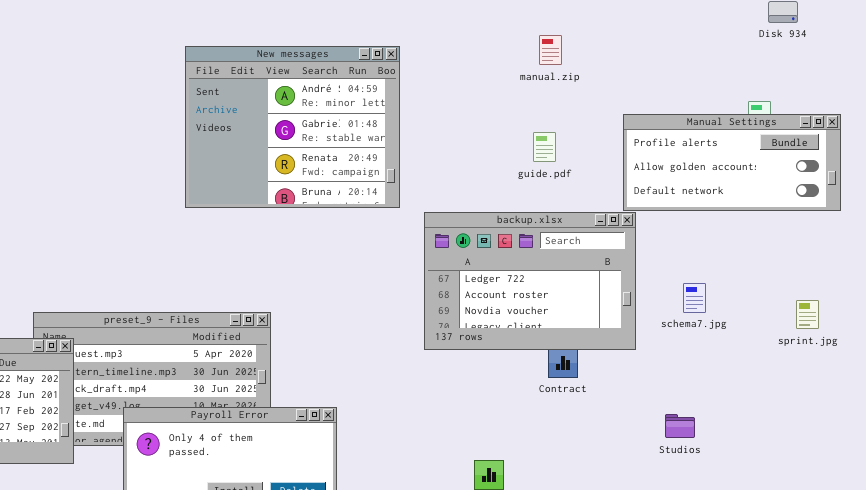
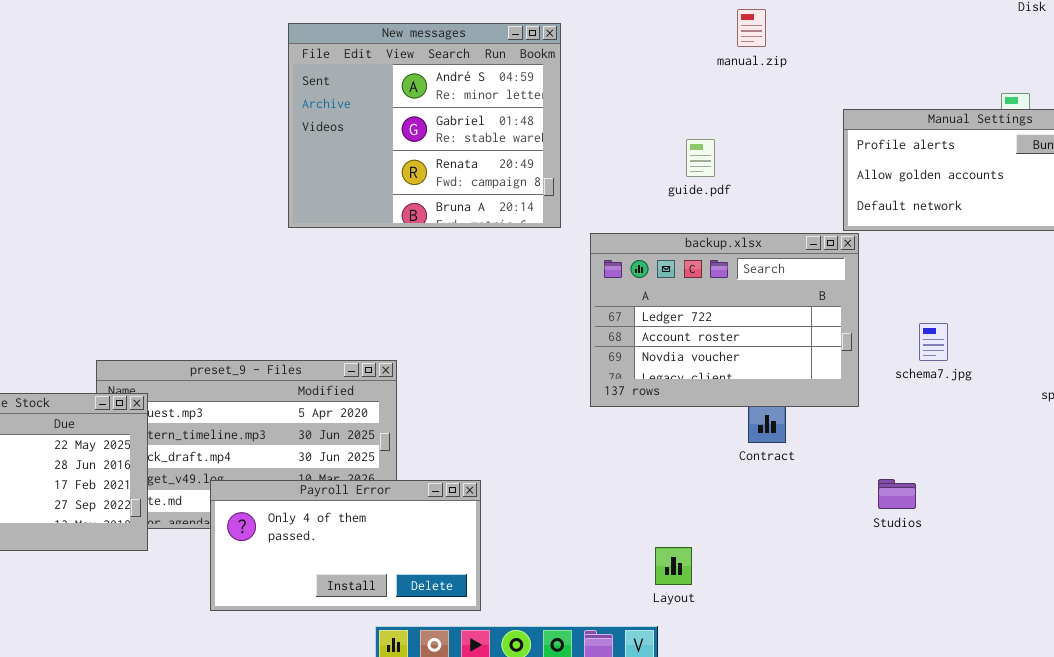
guide.pdf: [533,132,556,162] -> [686,139,715,177], moved
Studios: [665,414,695,438] -> [878,479,916,509], moved

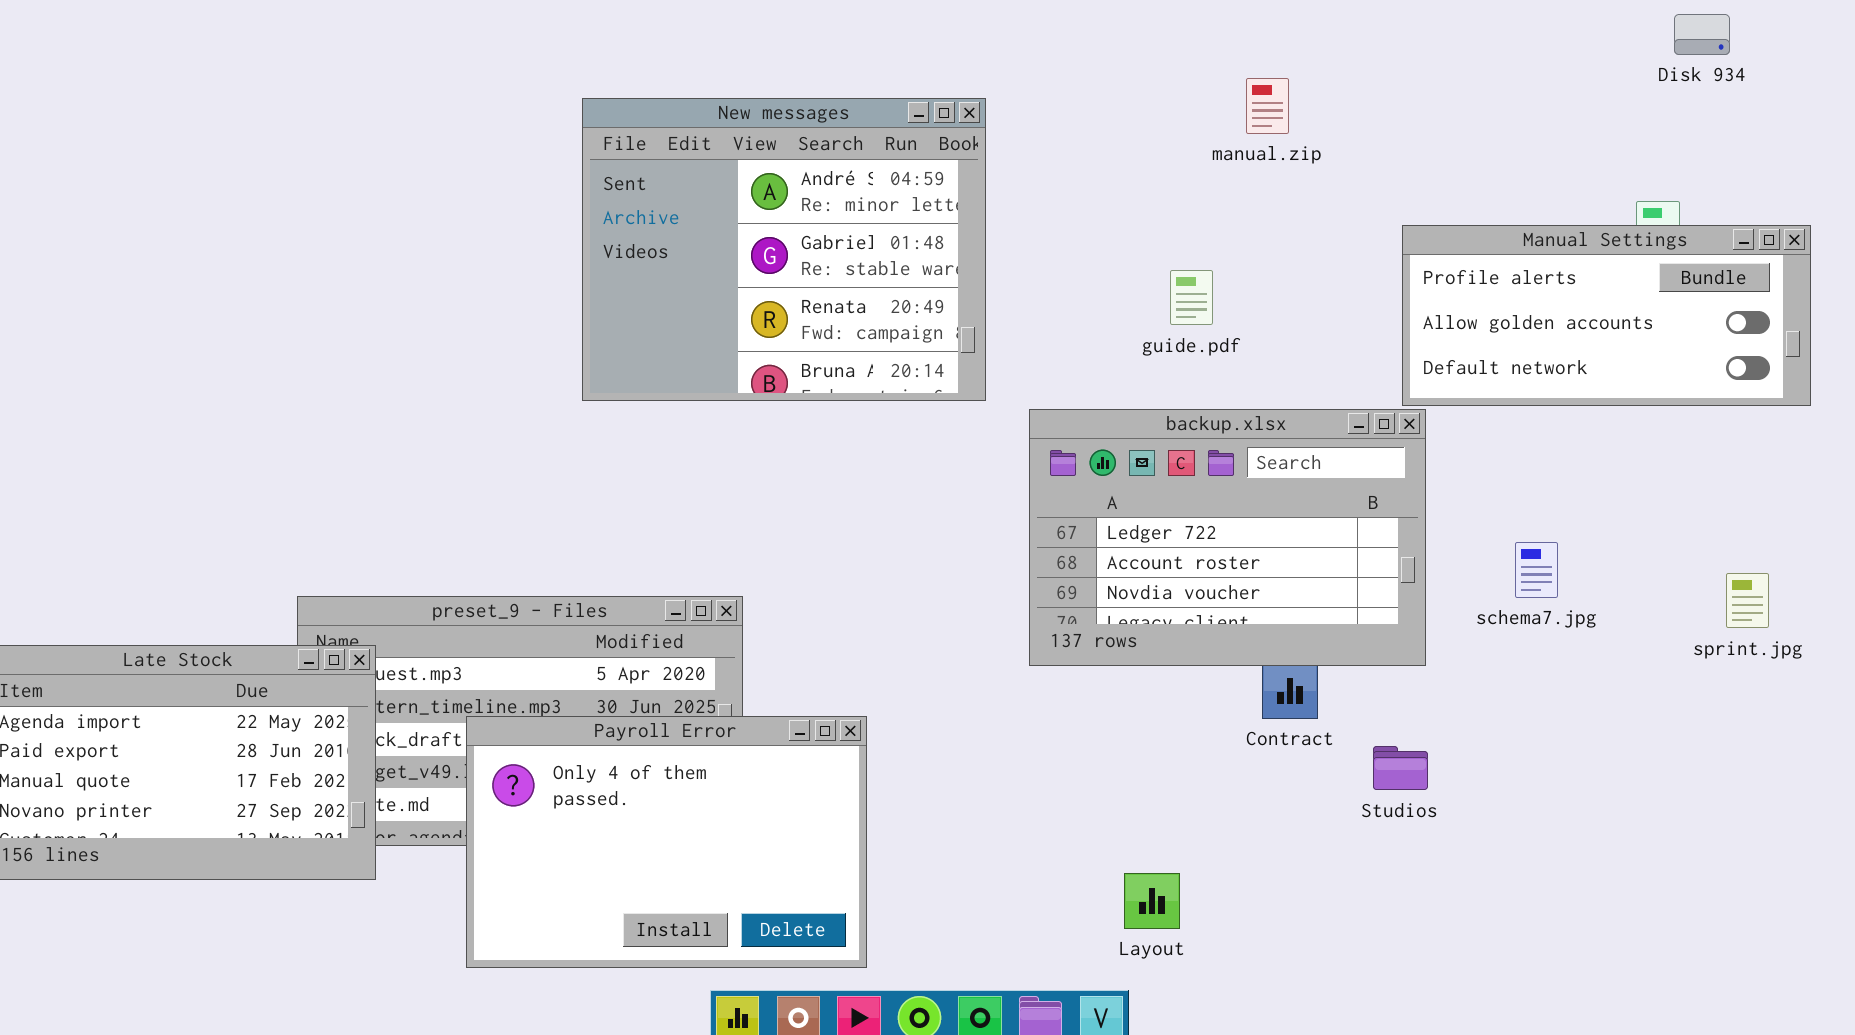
Studios: [878,479,916,509] -> [1373,746,1428,790], moved
Payroll Error: [210,480,481,611] -> [466,716,867,968], resized

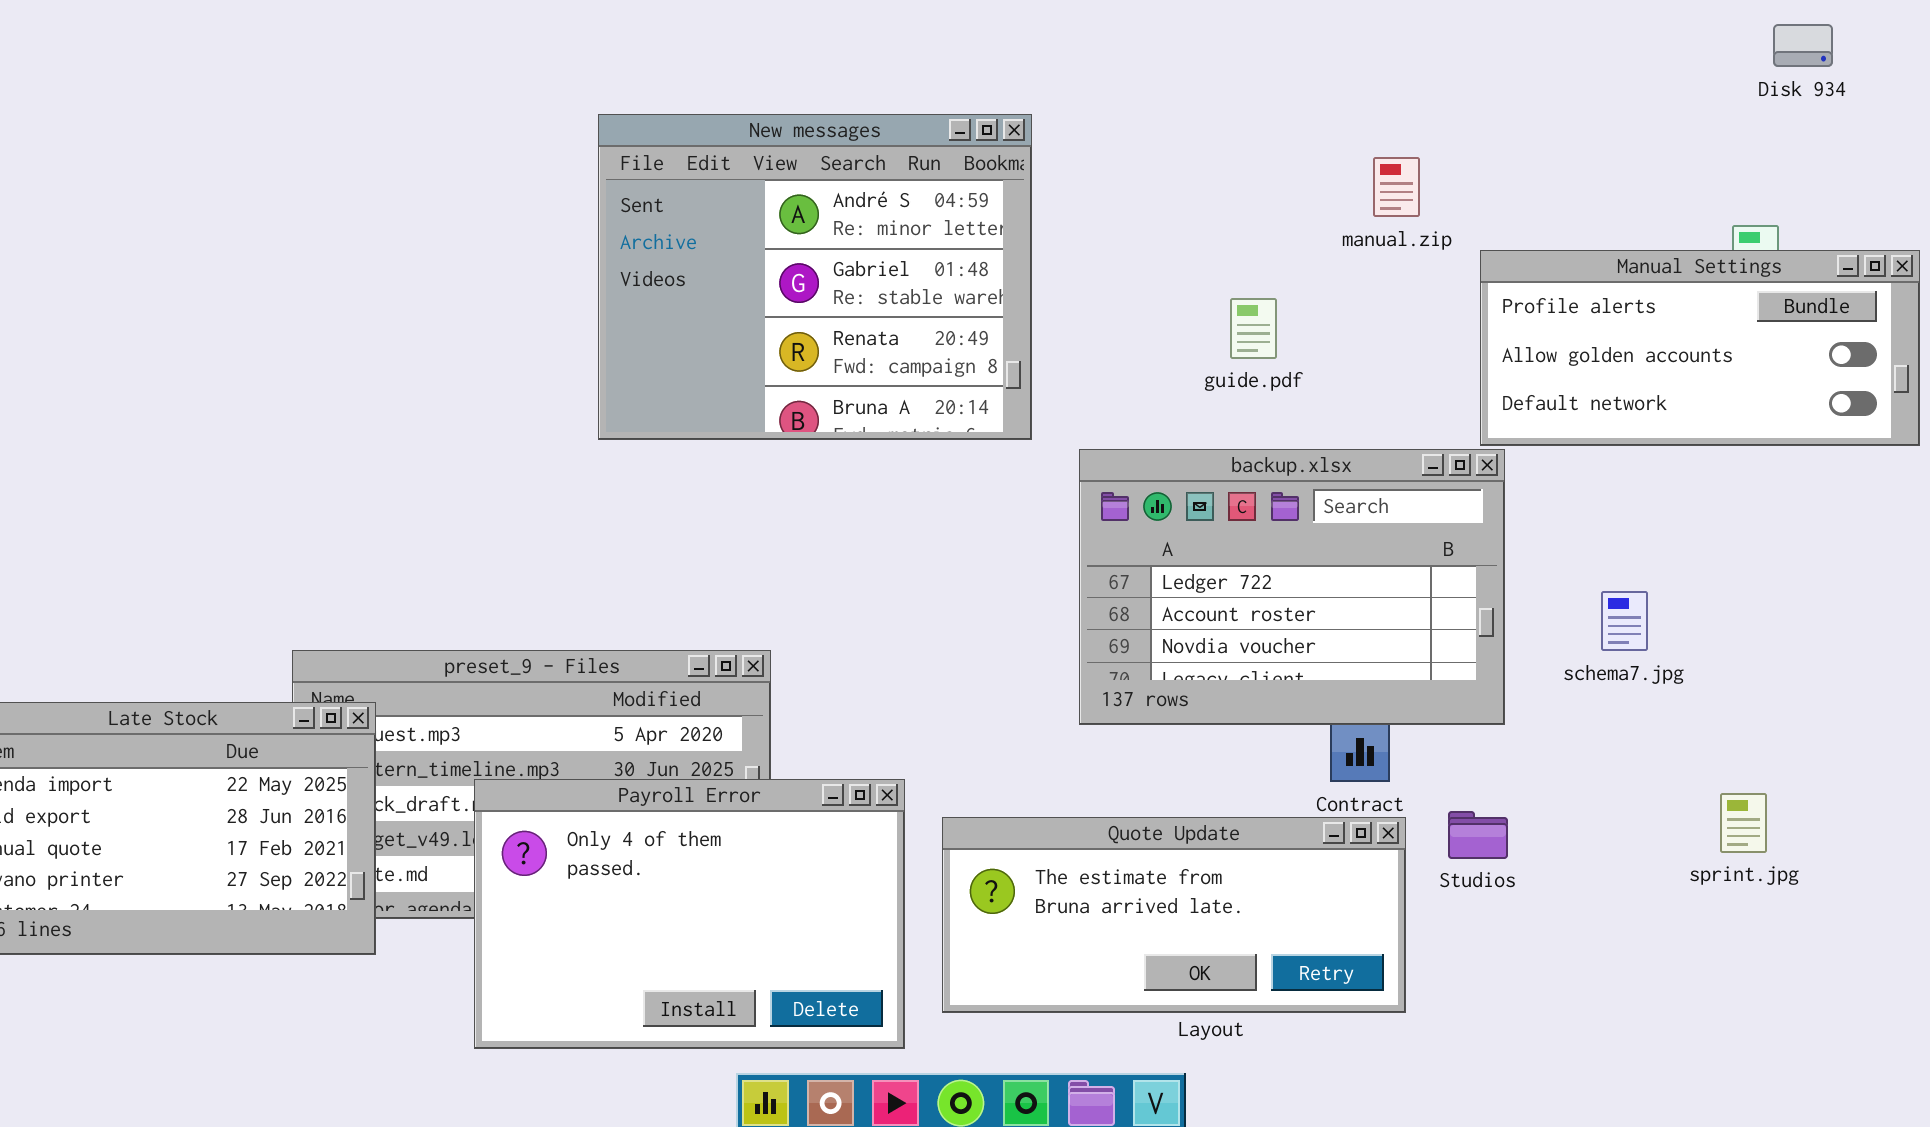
manual.zip: [1246,78,1289,134] -> [1373,157,1420,217], moved
sprint.jpg: [1726,573,1769,628] -> [1720,793,1767,853], moved
Quote Update: none -> [942,817,1406,1013], opened

